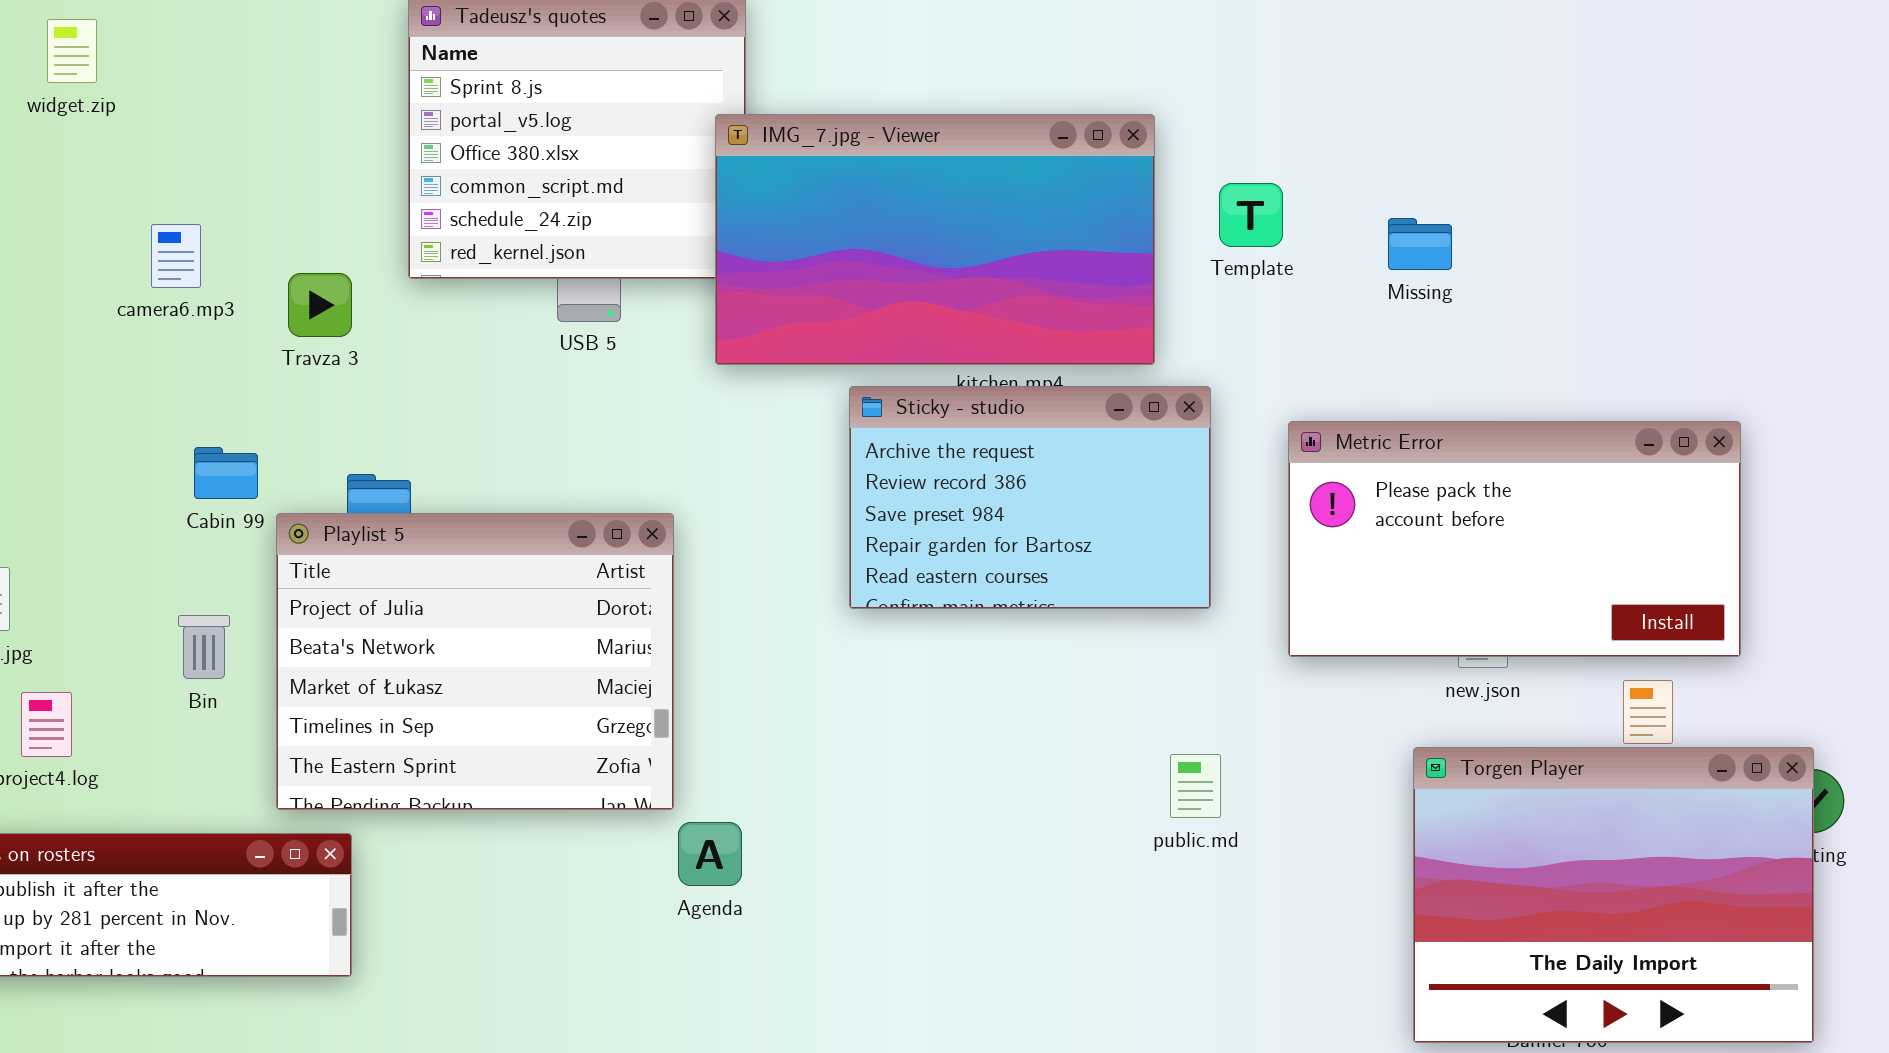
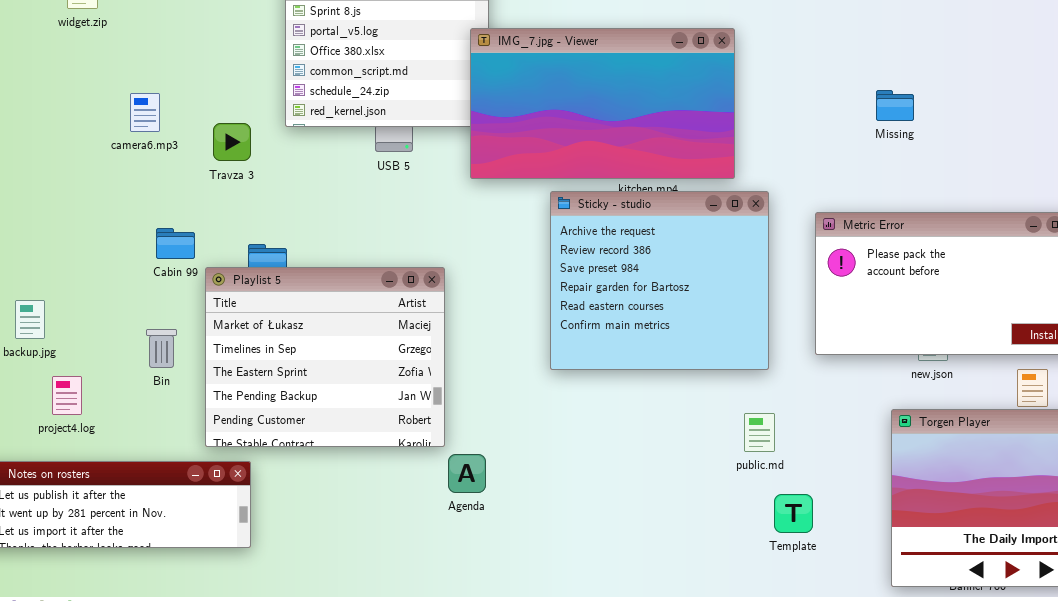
Template: [1219,183,1283,247] -> [774,494,813,533], moved
Sticky - studio: [849,386,1211,609] -> [550,191,769,370], resized
Playlist 5: [276,513,674,810] -> [205,267,445,447], scrolled down 2 rows

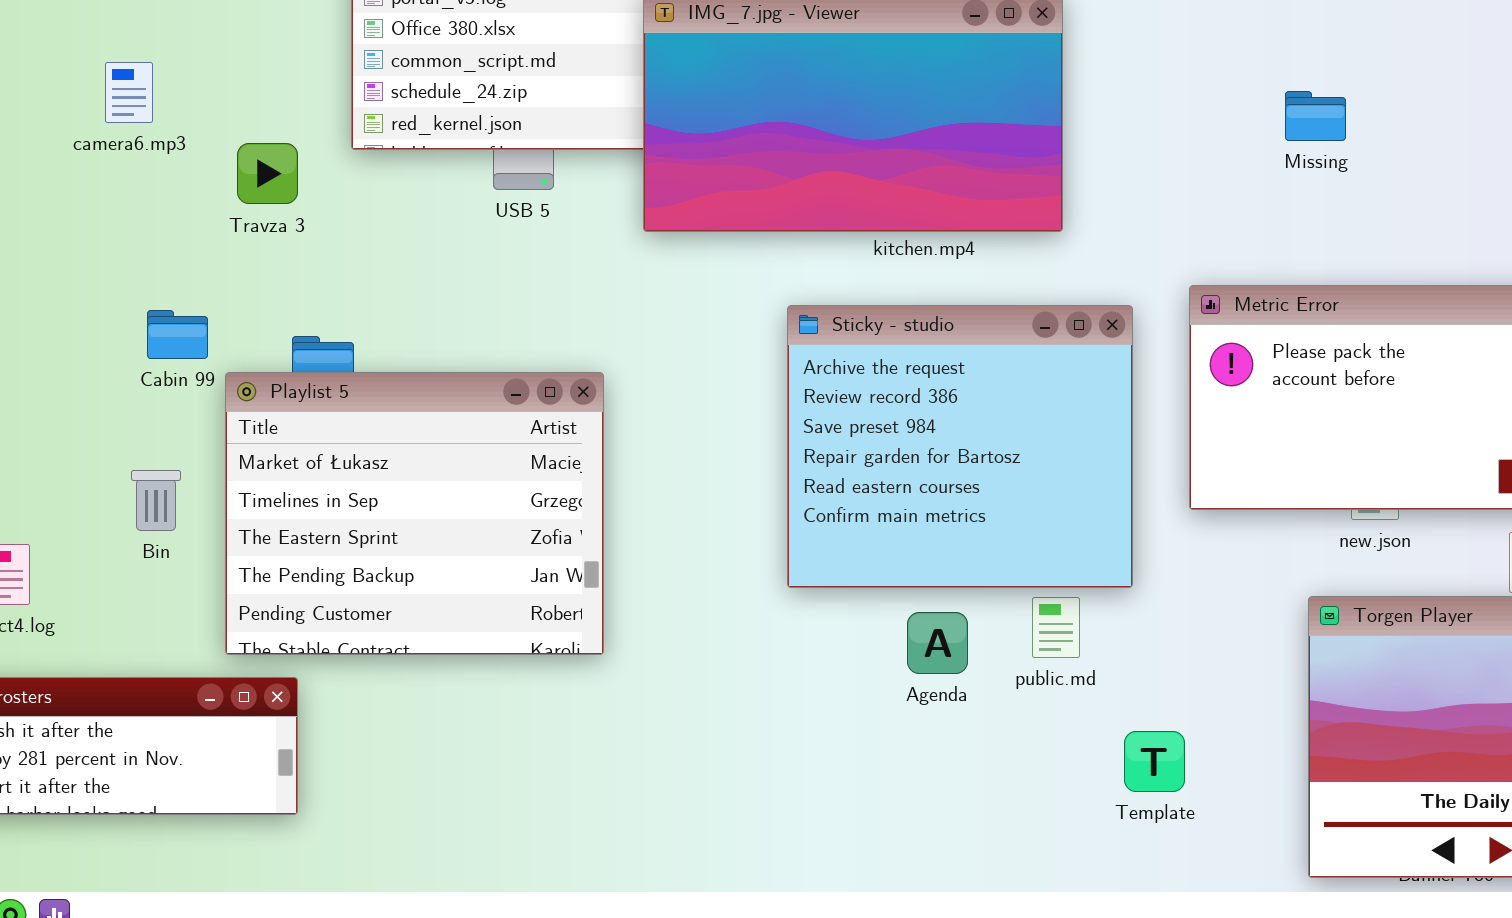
camera6.mp3: [130,93,160,132] -> [105,62,153,123], moved
Sticky - studio: [550,191,769,370] -> [787,305,1133,588], moved
public.md: [744,413,775,452] -> [1032,597,1080,658], moved
Agenda: [448,454,486,493] -> [907,612,968,674], moved

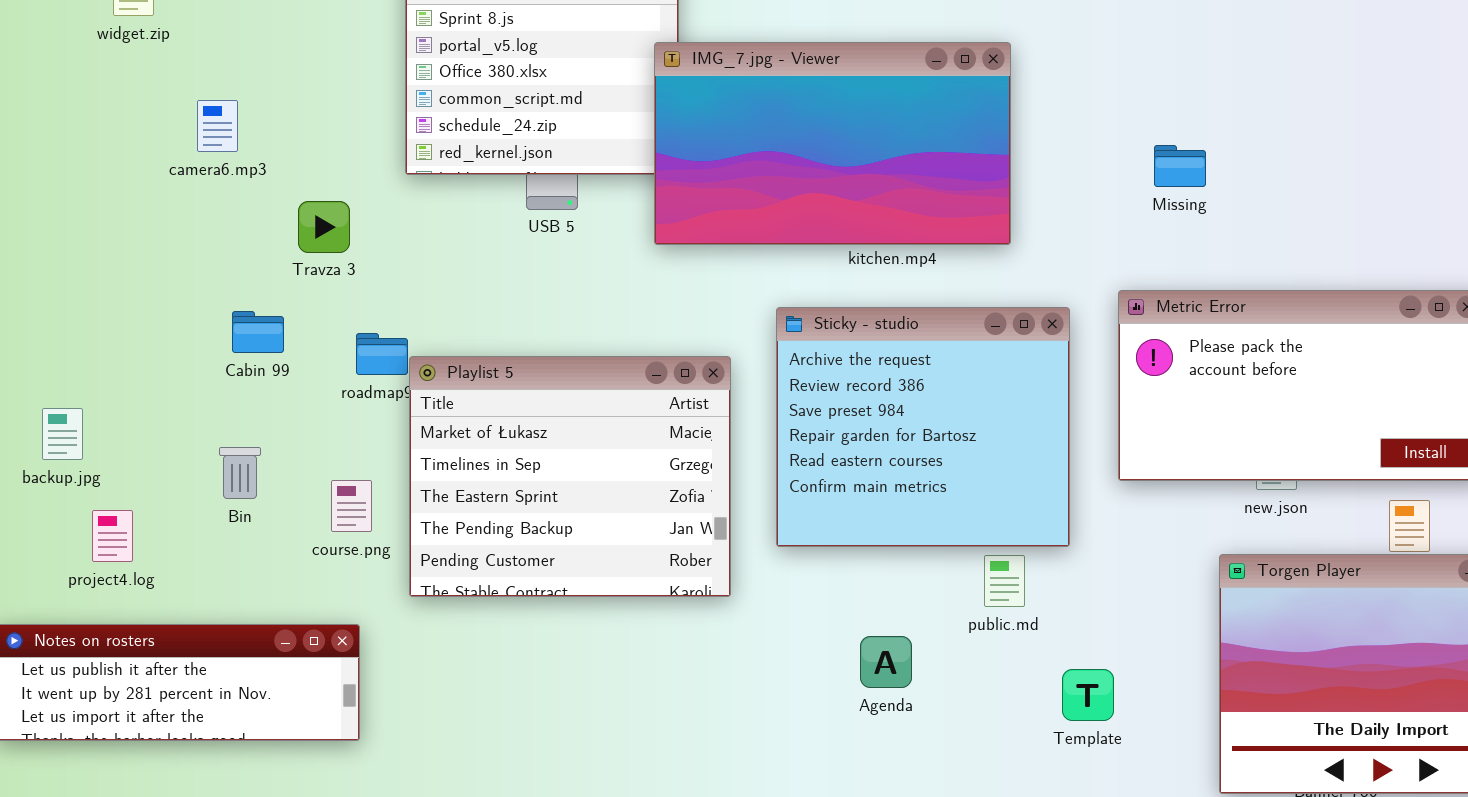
Missing: [1285,91,1346,141] -> [1154,145,1206,187], moved
Travza 3: [237,143,298,204] -> [298,201,350,253], moved
Playlist 5: [225,372,604,655] -> [409,356,731,597], moved
Agenda: [907,612,968,674] -> [860,636,912,688], moved

